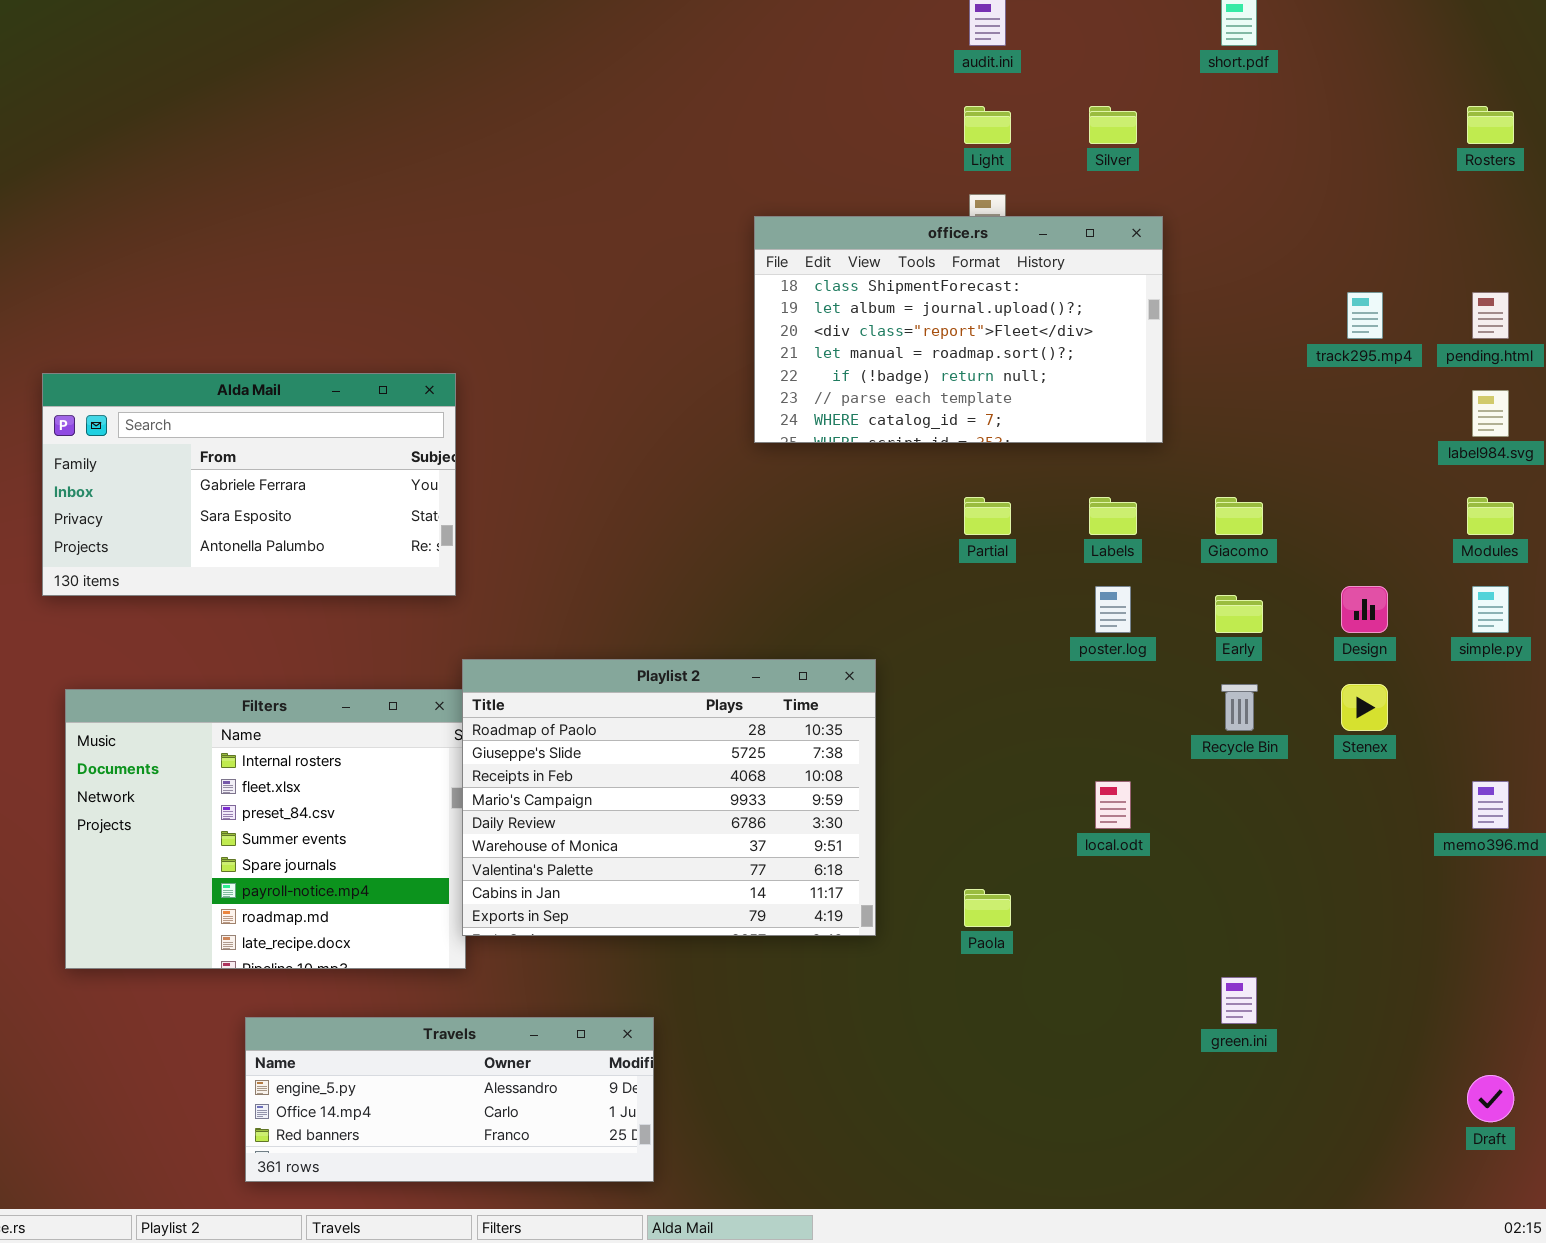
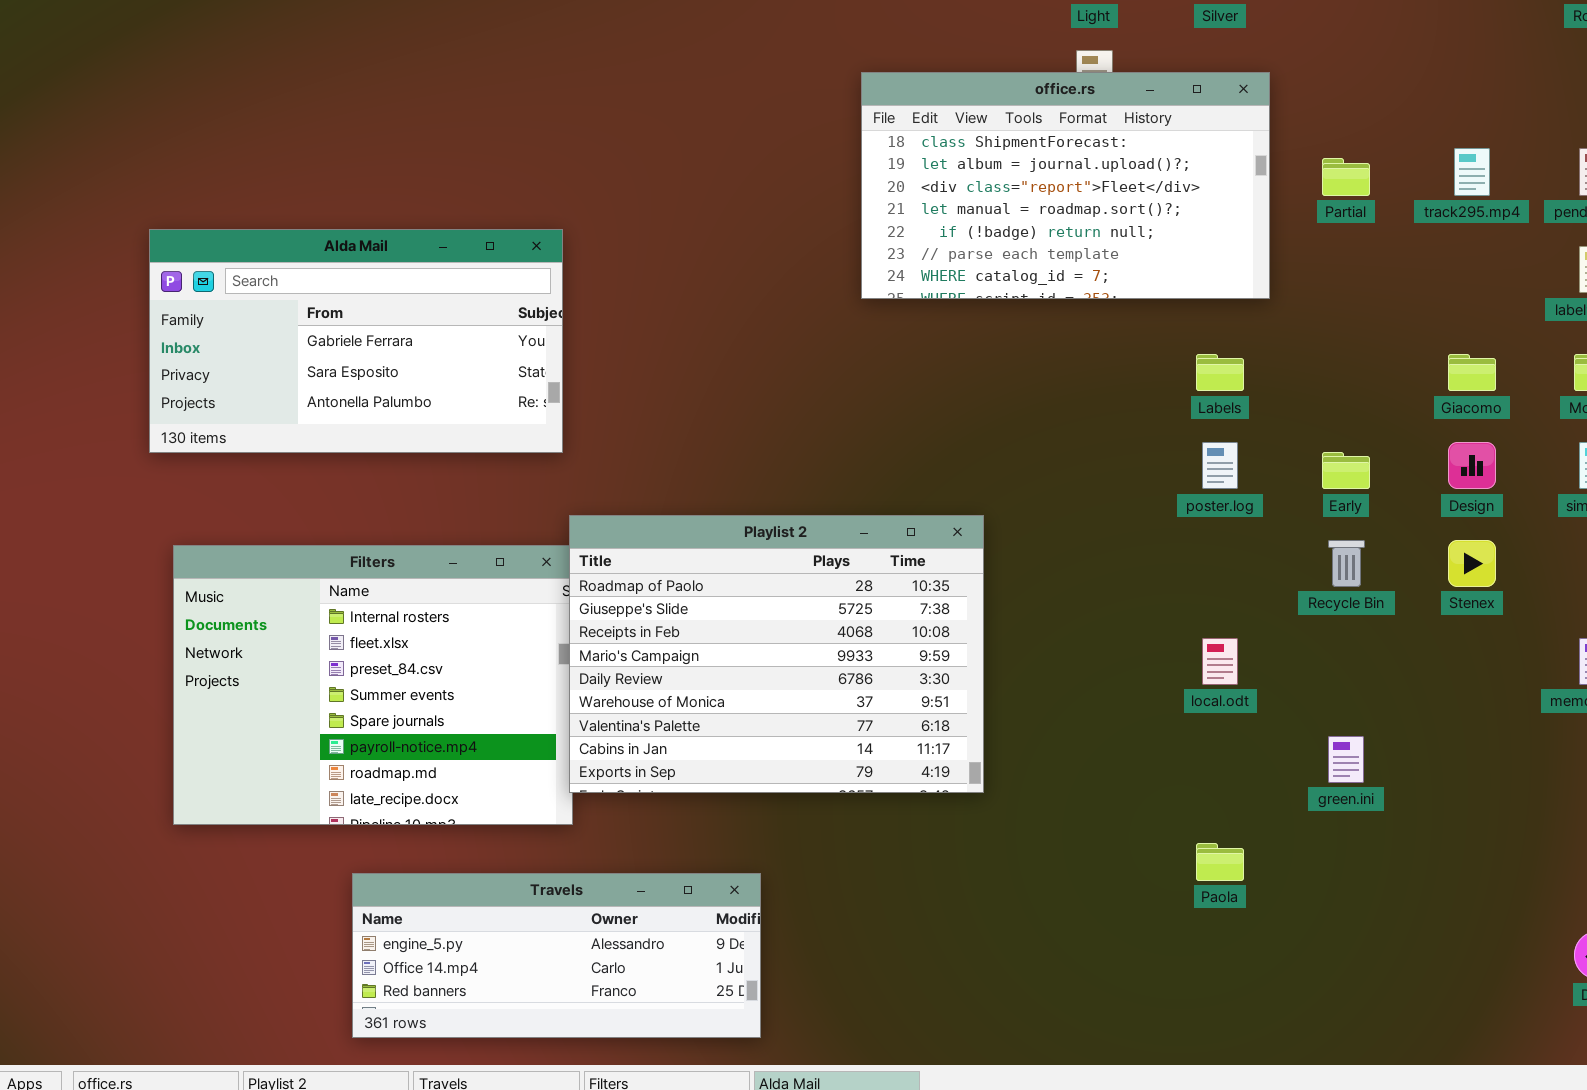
Partial: [964,497,1011,535] -> [1322,158,1370,196], moved
Giacomo: [1215,497,1263,535] -> [1448,354,1496,391], moved
Paola: [964,889,1011,927] -> [1196,843,1244,881], moved
green.ini: [1221,977,1257,1024] -> [1328,736,1364,783], moved

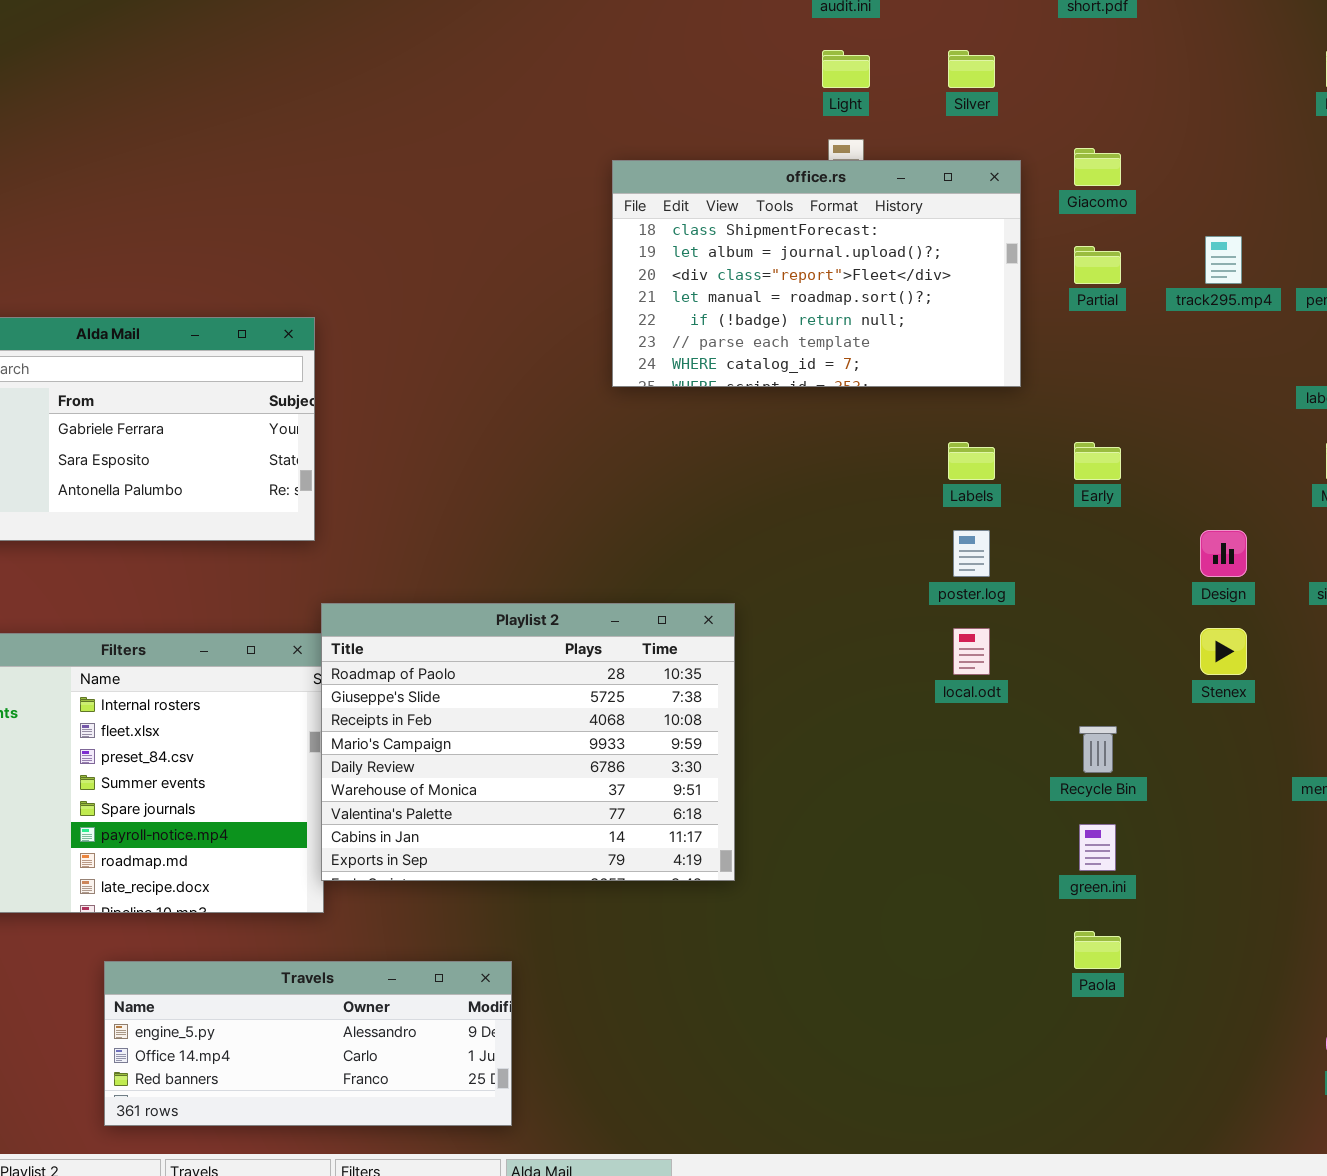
Giacomo: [1448,354,1496,391] -> [1074,148,1121,186], moved
Early: [1322,452,1370,489] -> [1074,442,1121,480], moved
Recycle Bin: [1328,540,1365,587] -> [1079,726,1117,773], moved
local.odt: [1202,638,1238,685] -> [953,628,990,675], moved
Paola: [1196,843,1244,881] -> [1074,931,1121,969], moved

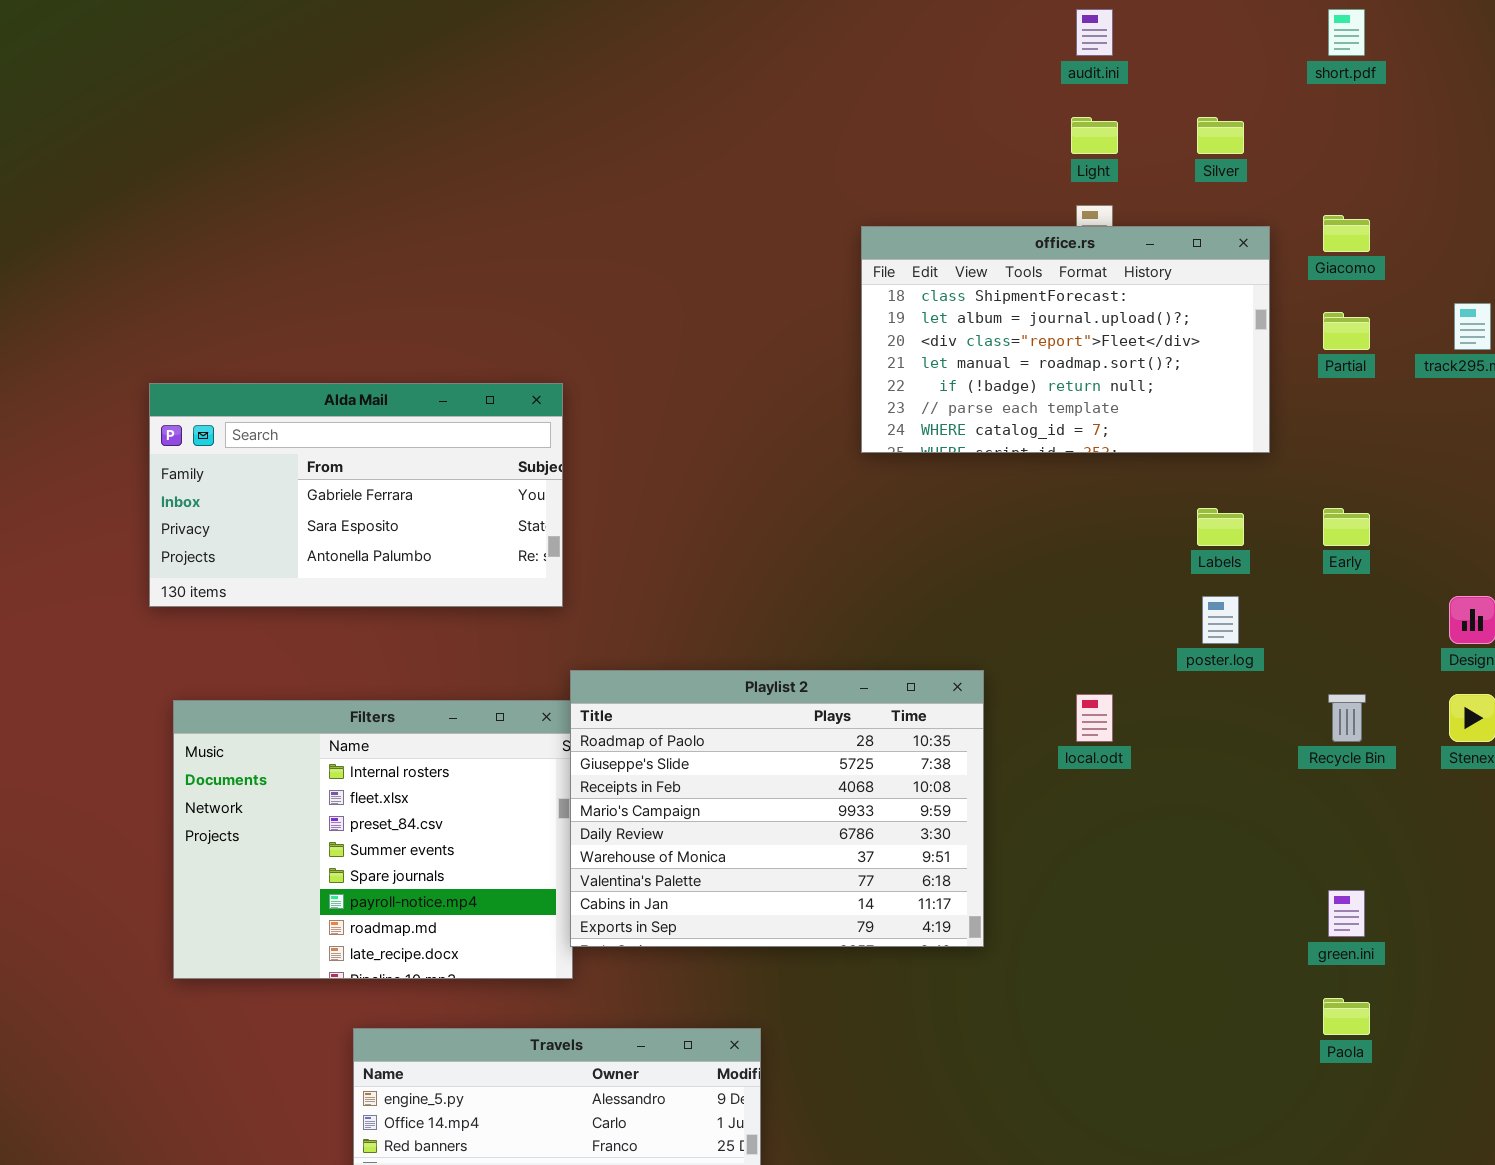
local.odt: [953,628,990,675] -> [1076,694,1113,742], moved
Recycle Bin: [1079,726,1117,773] -> [1328,694,1366,742], moved

